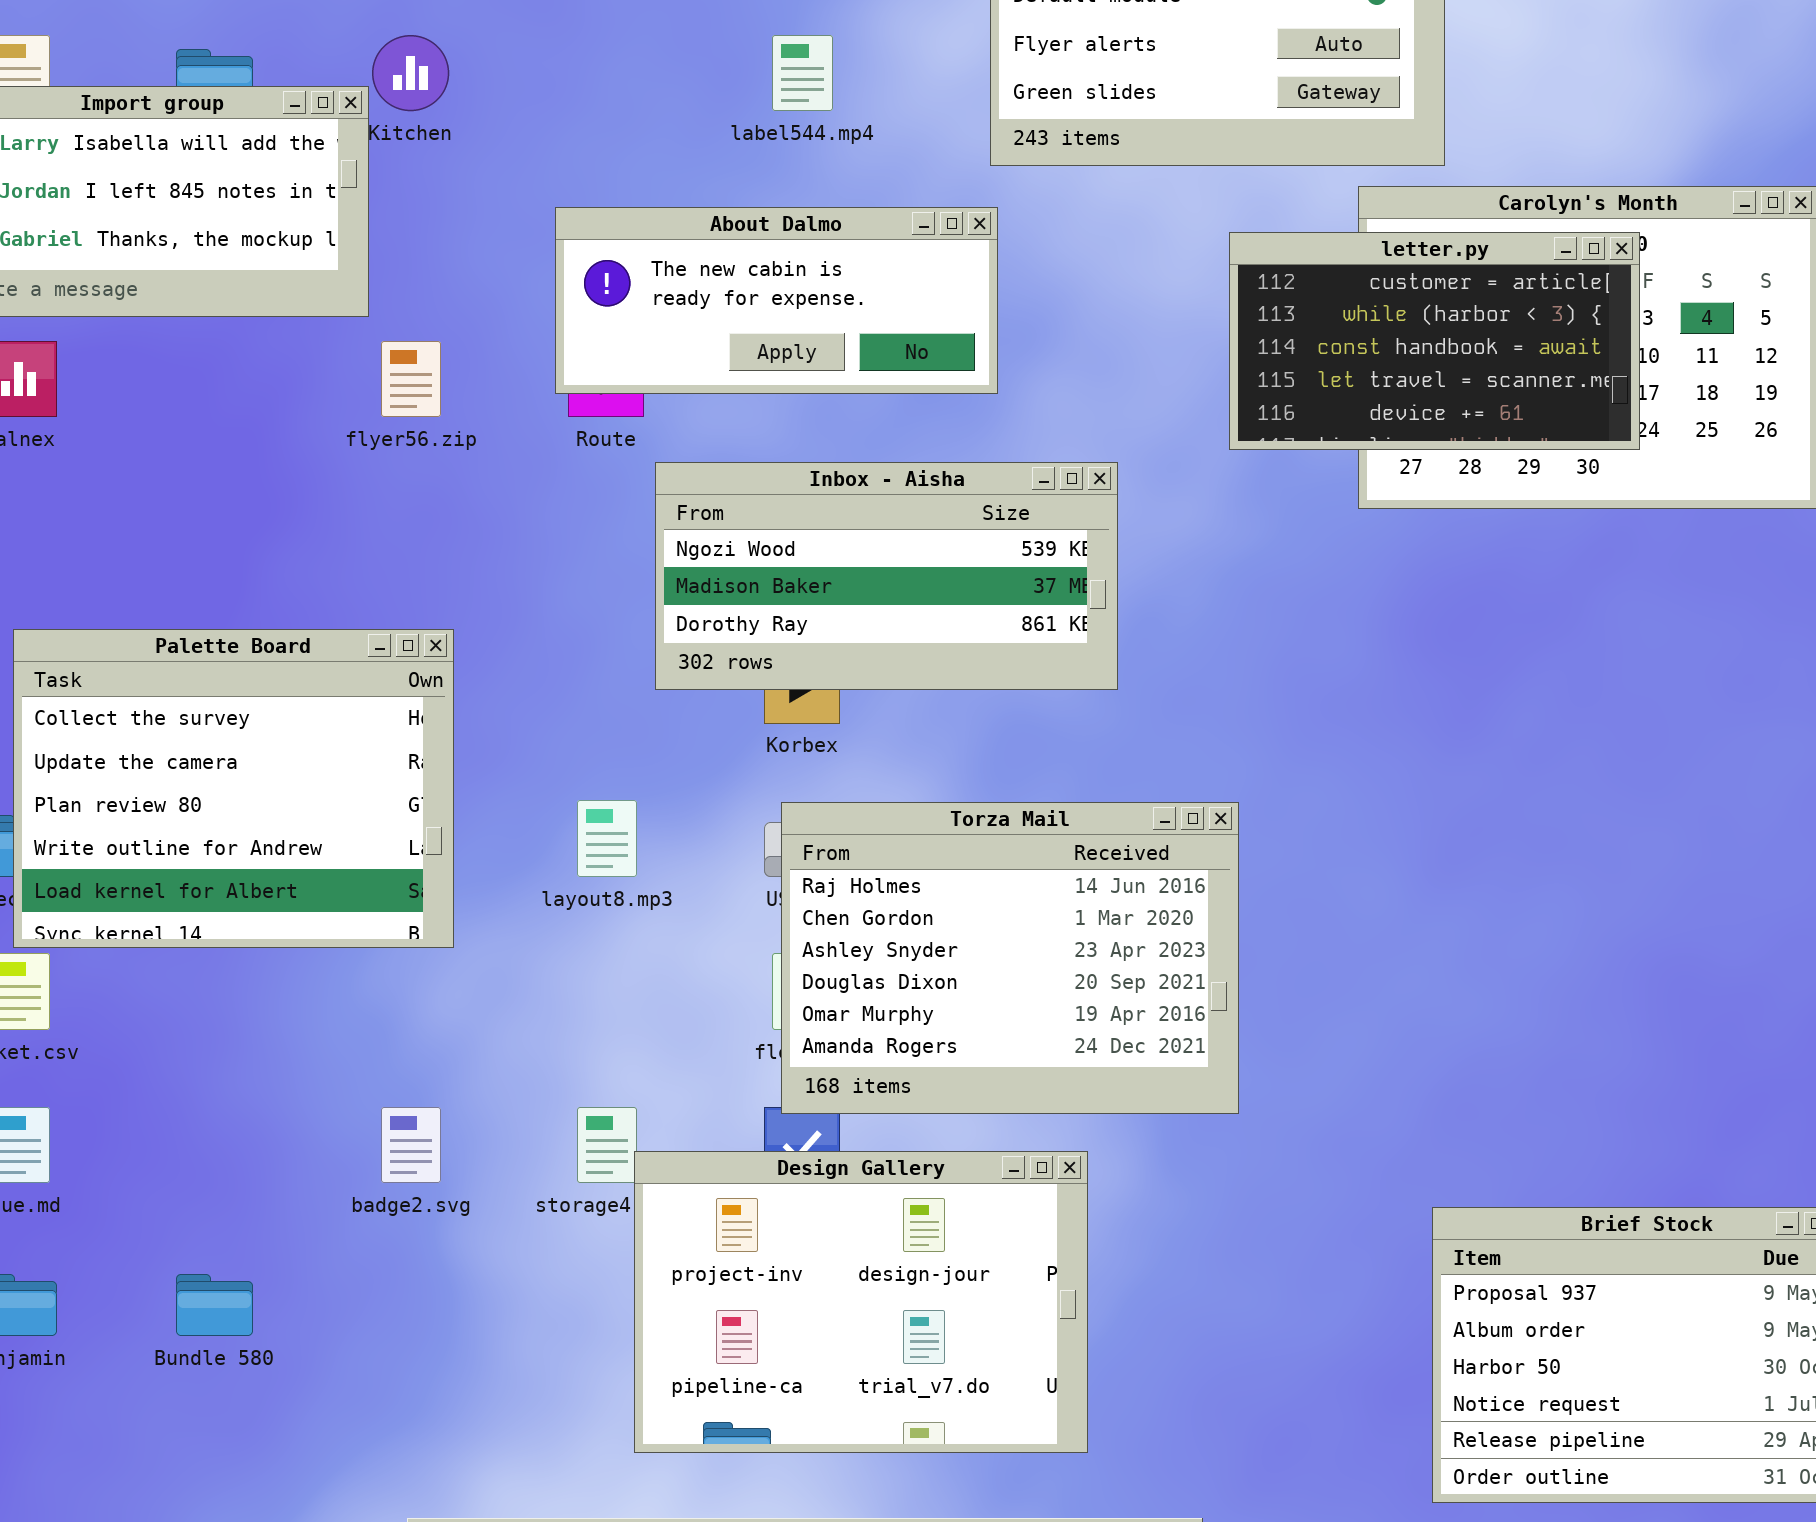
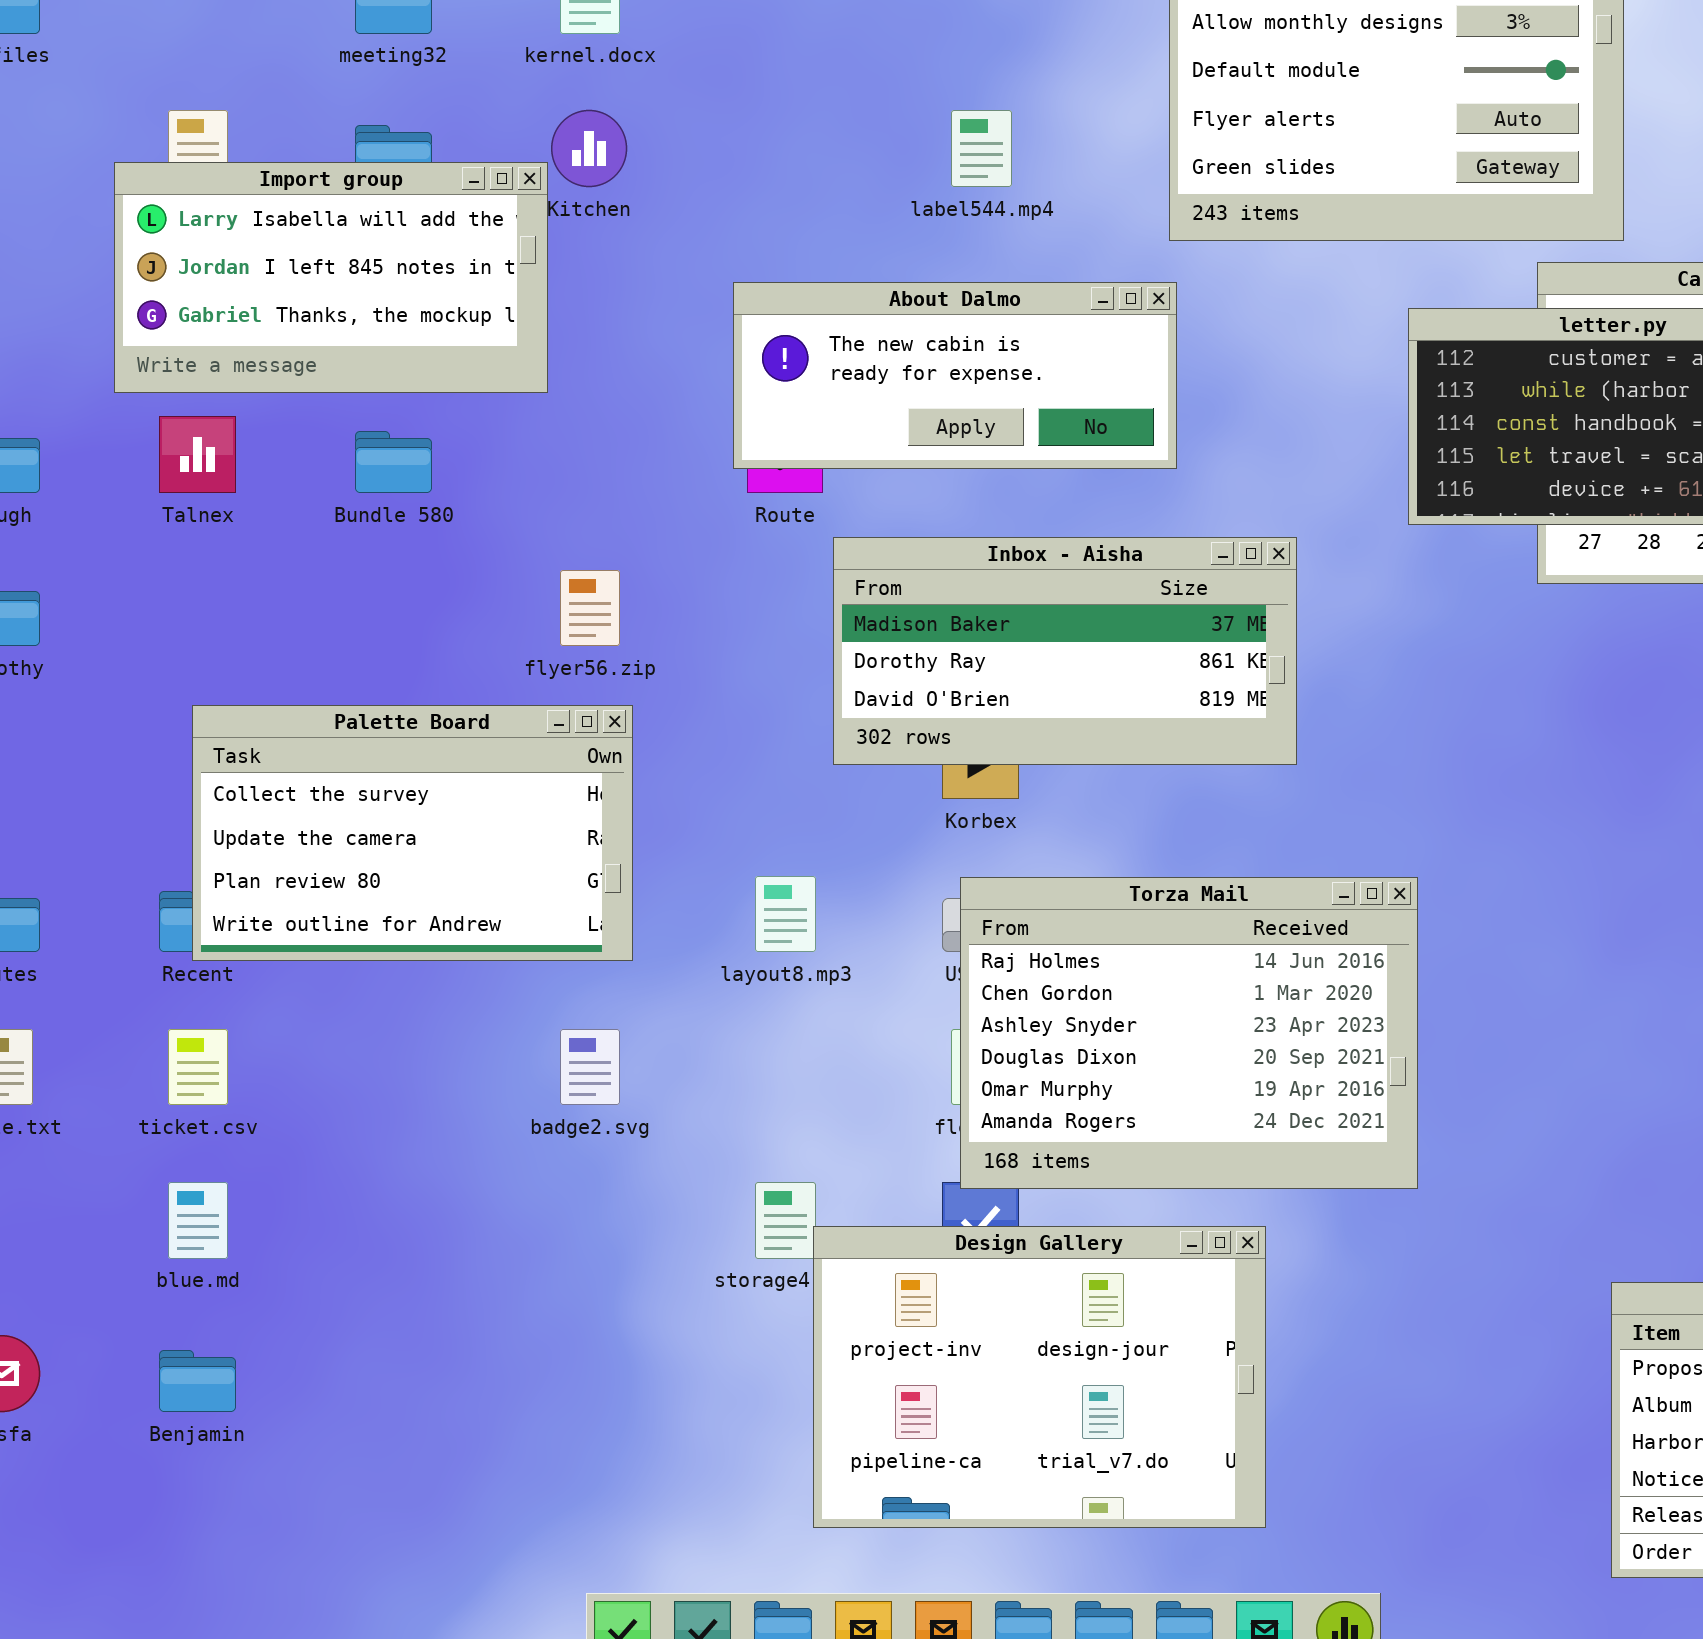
flyer56.zip: [381,341,441,417] -> [560,570,620,646], moved
Inbox - Aisha: [655,462,1118,690] -> [833,537,1297,765], scrolled down 1 row
Palette Board: [13,629,454,948] -> [192,705,633,961], resized
badge2.svg: [381,1107,441,1183] -> [560,1029,620,1105], moved
Bundle 580: [176,1274,253,1336] -> [355,431,432,493], moved

